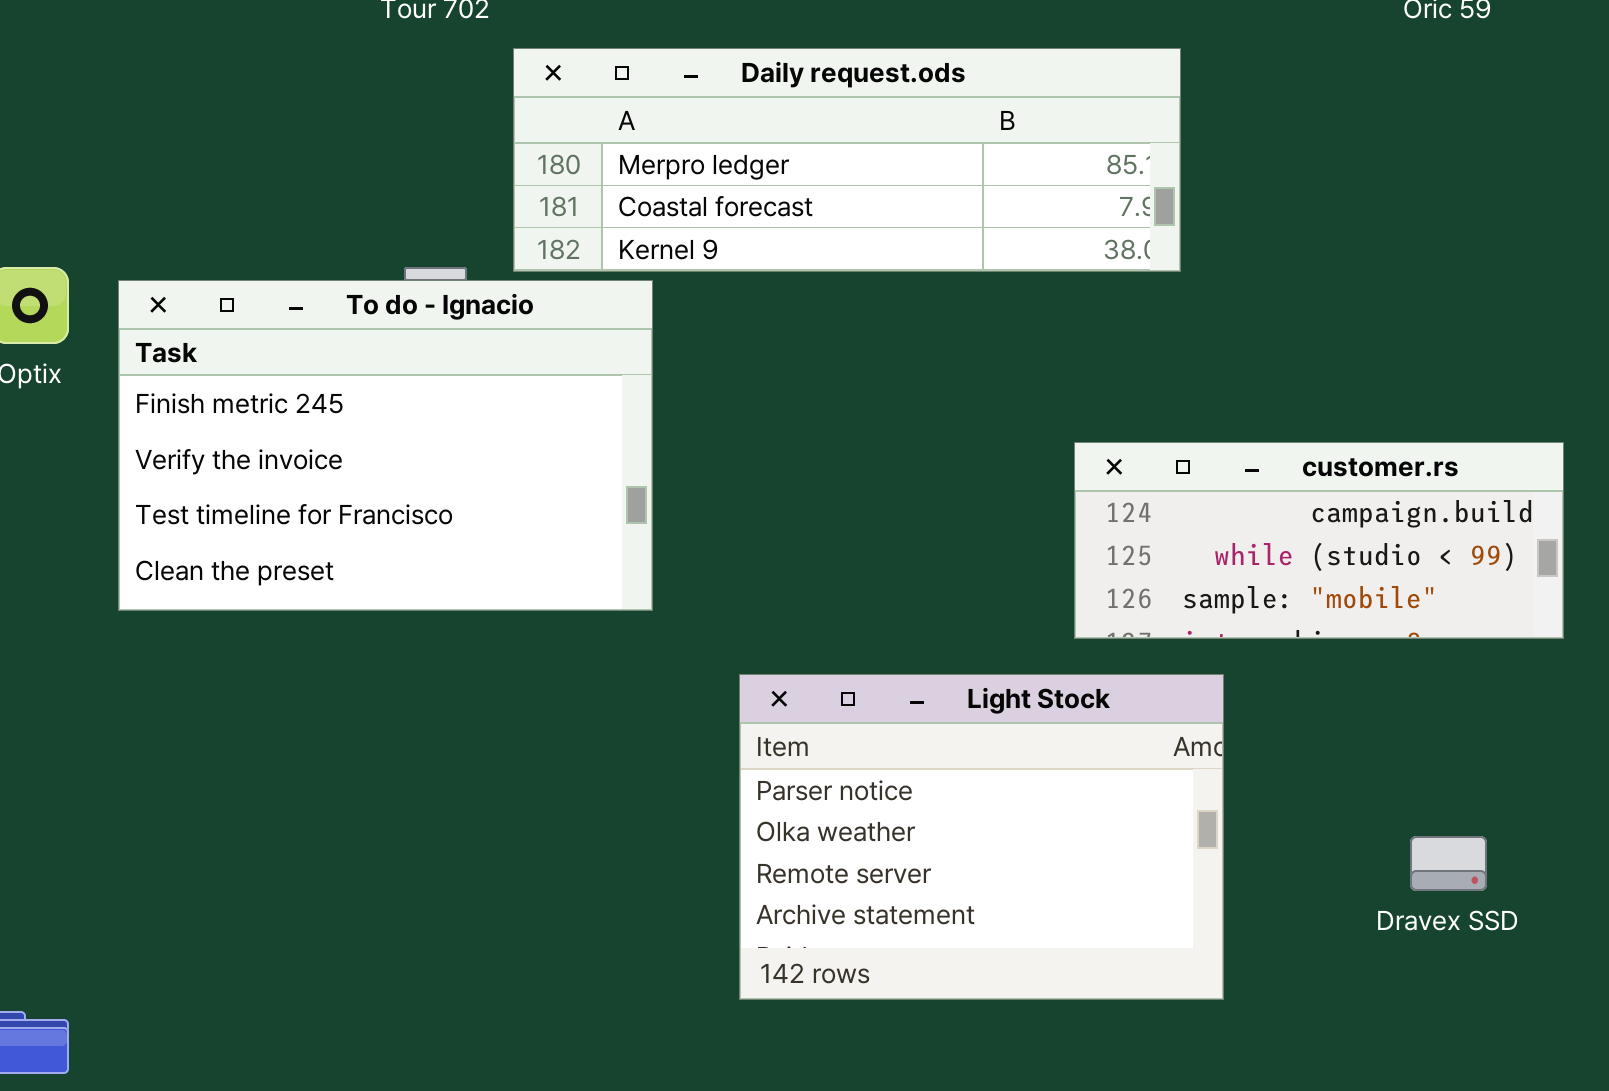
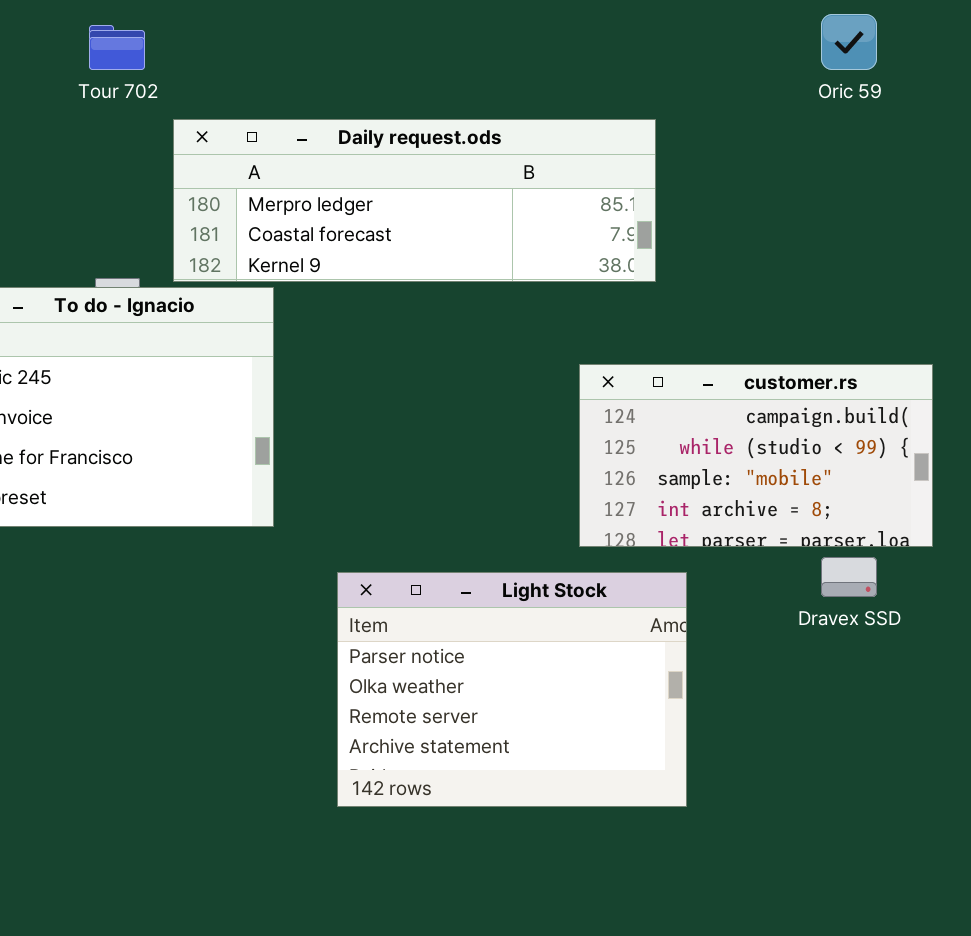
customer.rs: [1074,442,1564,639] -> [579,364,933,547], resized
Dravex SSD: [1410,836,1487,891] -> [821,557,877,597], moved

